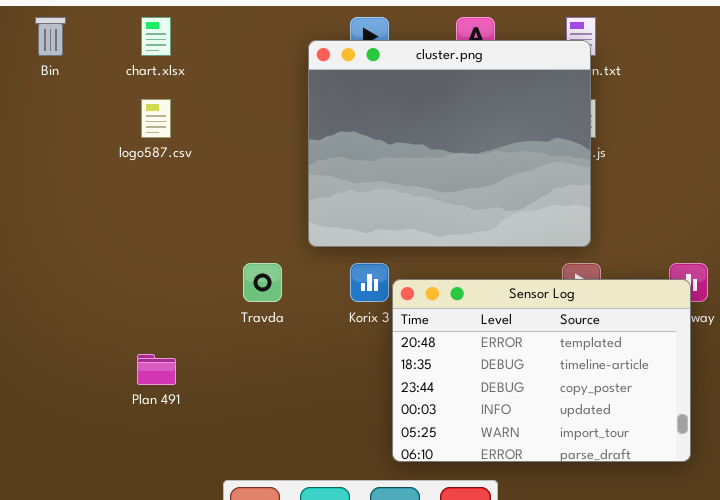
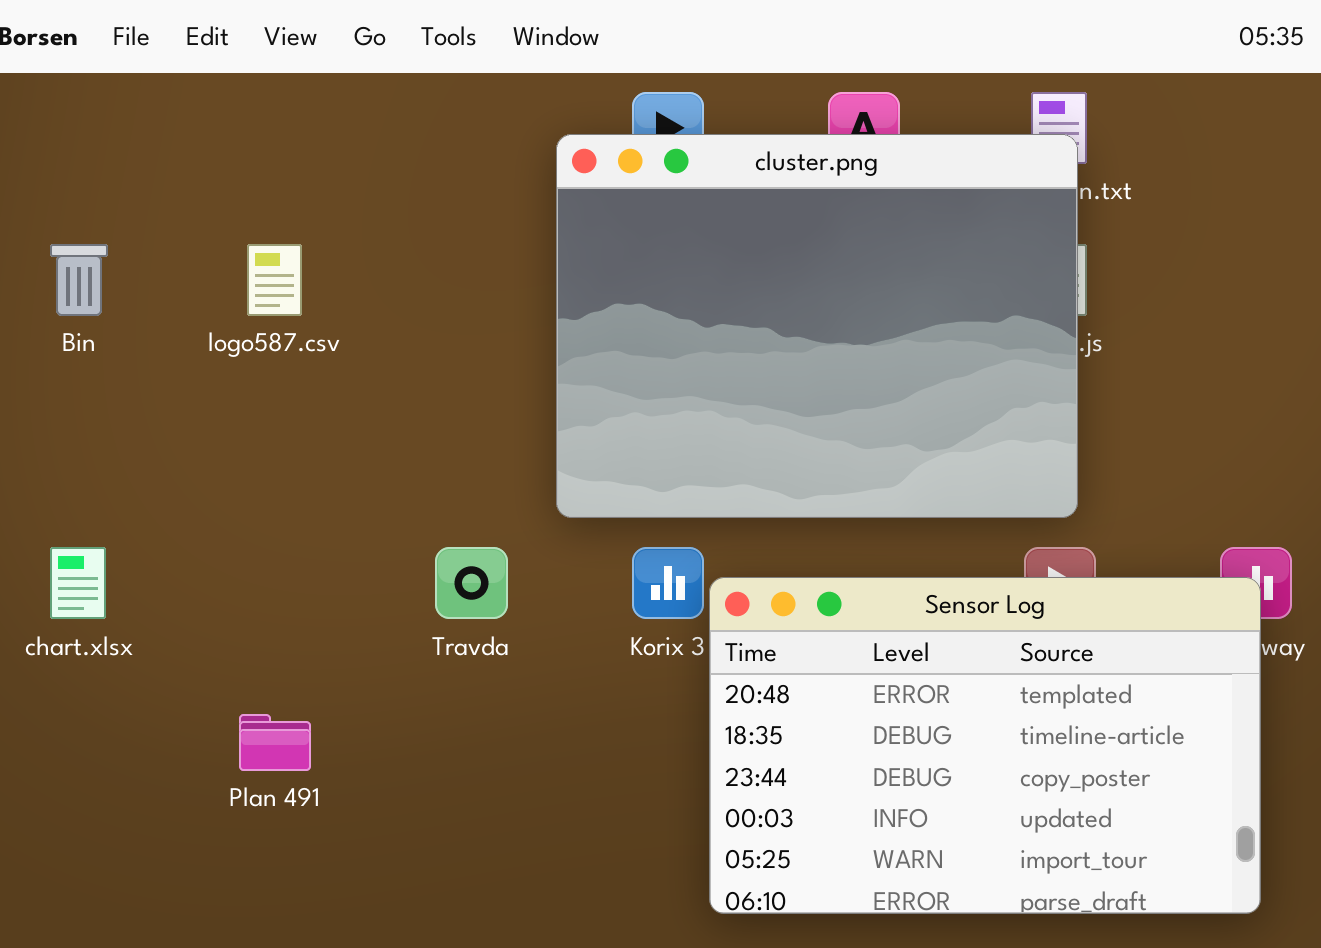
Bin: [35,17,66,56] -> [50,244,108,316], moved
chart.xlsx: [141,17,171,56] -> [50,547,106,619], moved

